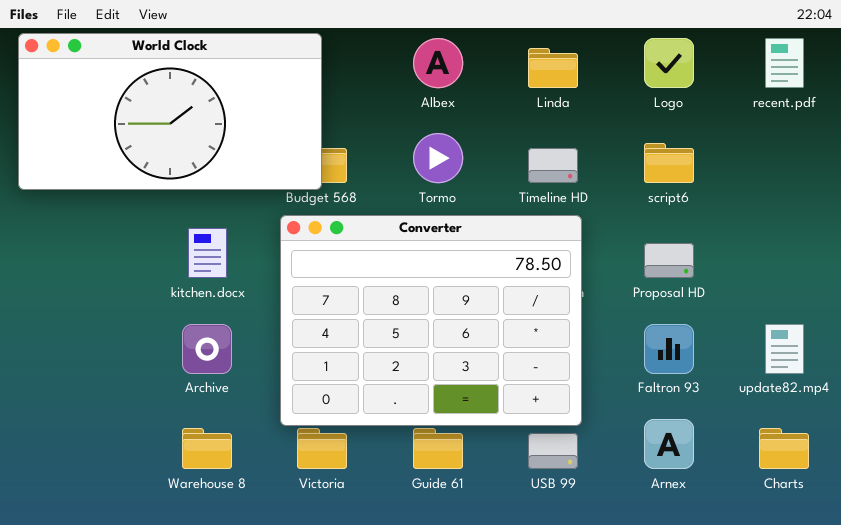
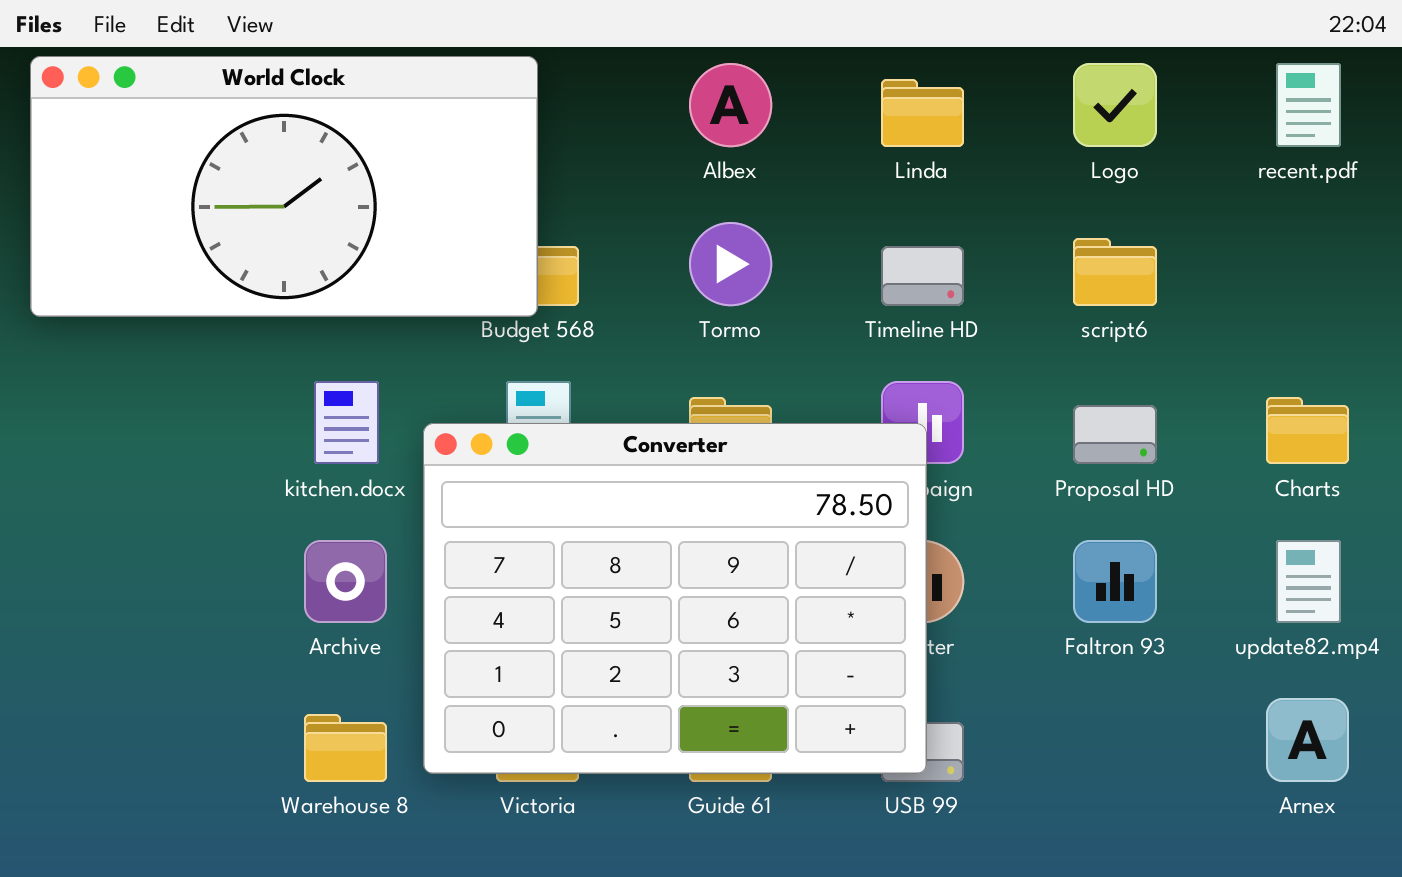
Converter: [280,215,582,426] -> [423,423,927,774], moved
Arnex: [644,419,694,469] -> [1266,698,1349,782], moved
Charts: [759,428,809,469] -> [1266,397,1349,464], moved

